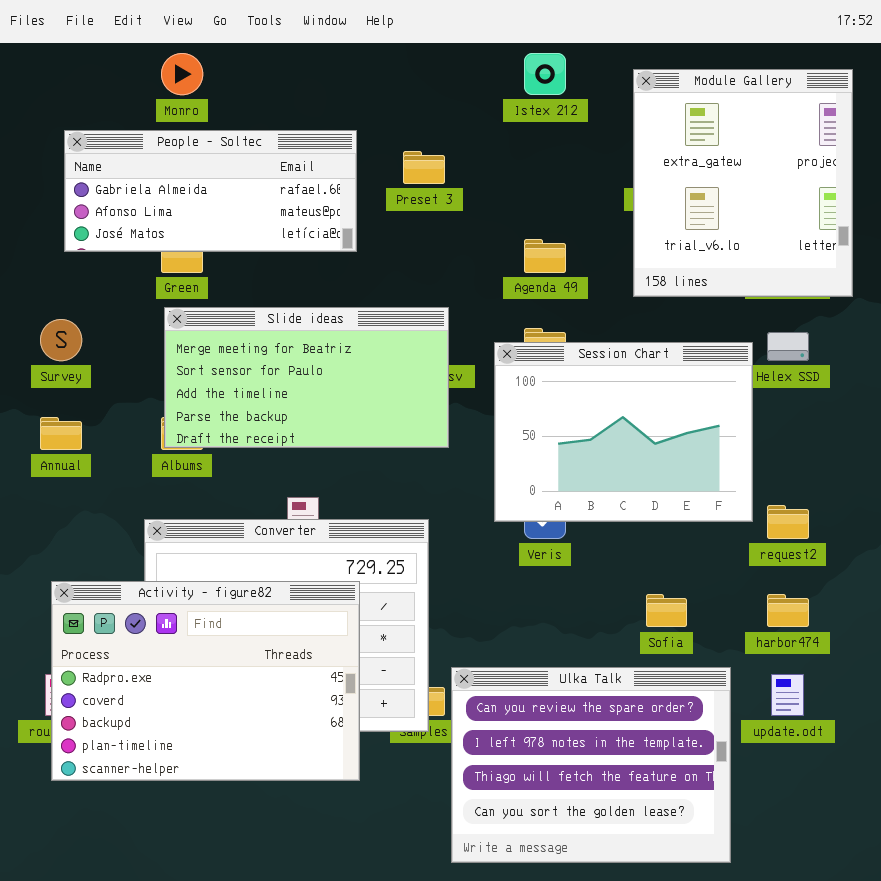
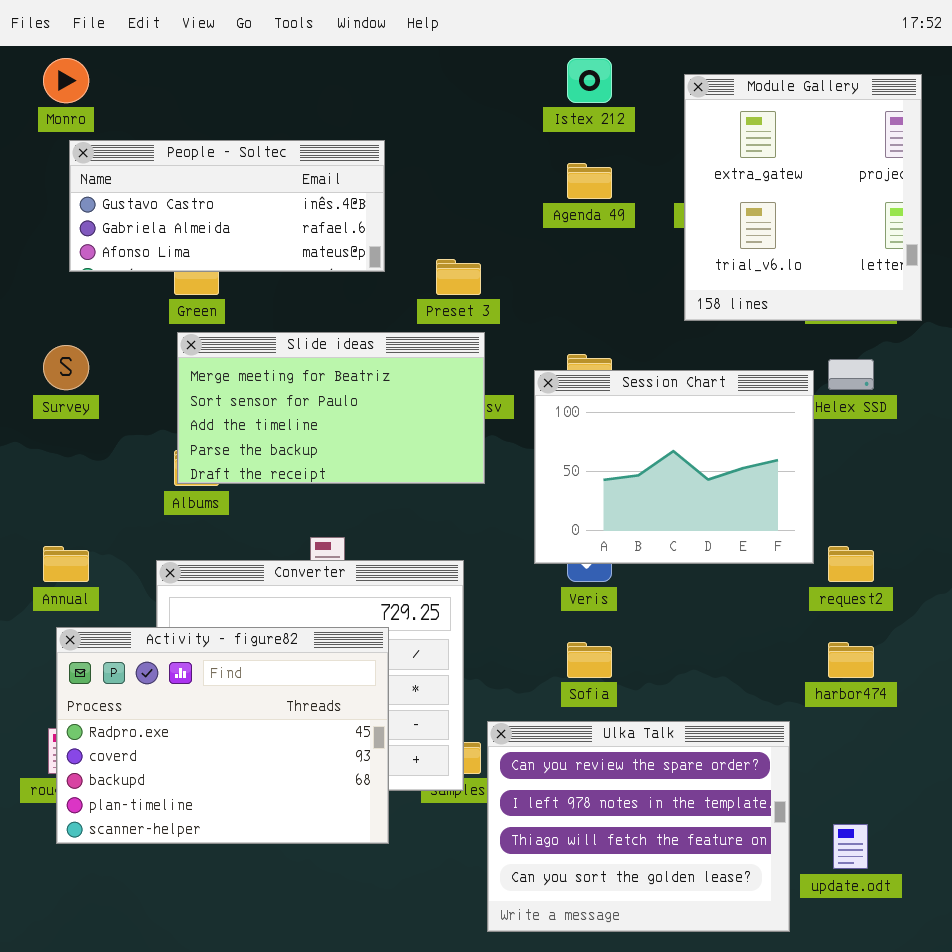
Monro: [161,53,203,95] -> [43,58,89,103], moved
People - Soltec: [64,130,357,252] -> [69,140,385,272], scrolled up 1 row
Preset 3: [403,151,445,184] -> [436,259,481,295], moved
Agenda 49: [524,239,566,273] -> [567,163,612,199], moved
Annual: [40,417,82,450] -> [43,546,89,582], moved
Sofia: [646,594,687,627] -> [567,642,612,678], moved
update.odt: [771,674,804,716] -> [833,824,868,869], moved

